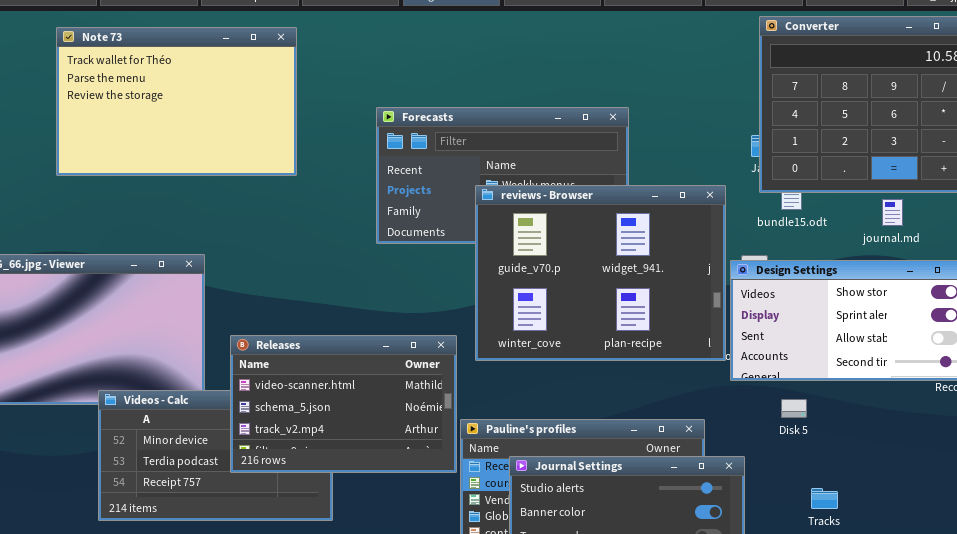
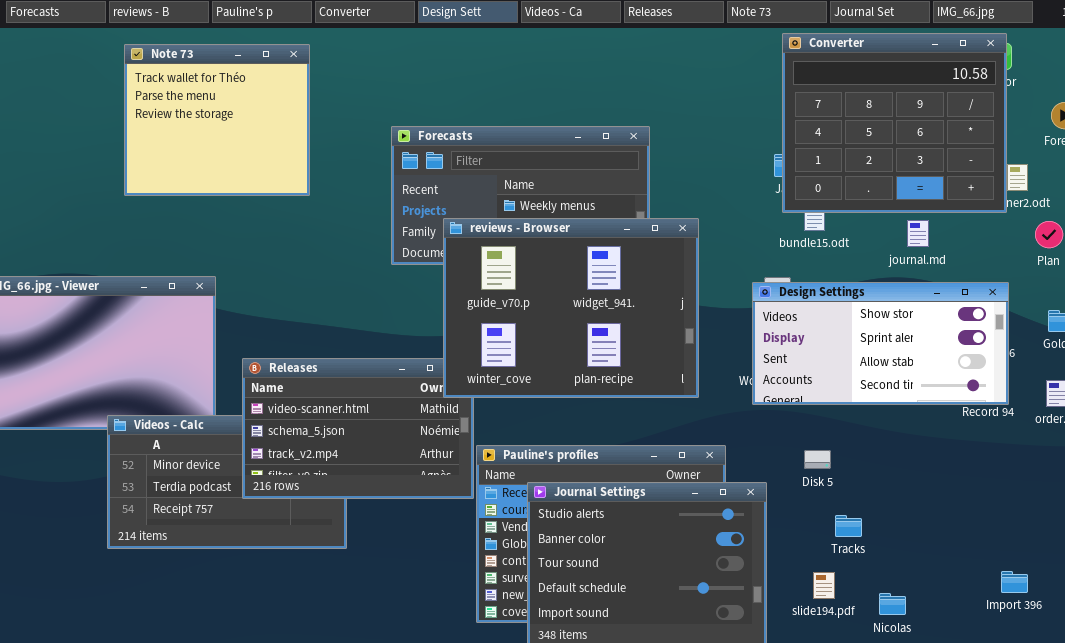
Note 73: [56,27,297,176] -> [124,44,310,196], resized
reviews - Browser: [475,185,726,361] -> [443,218,699,398], moved
Disk 5: [781,399,807,418] -> [804,450,831,469], moved

